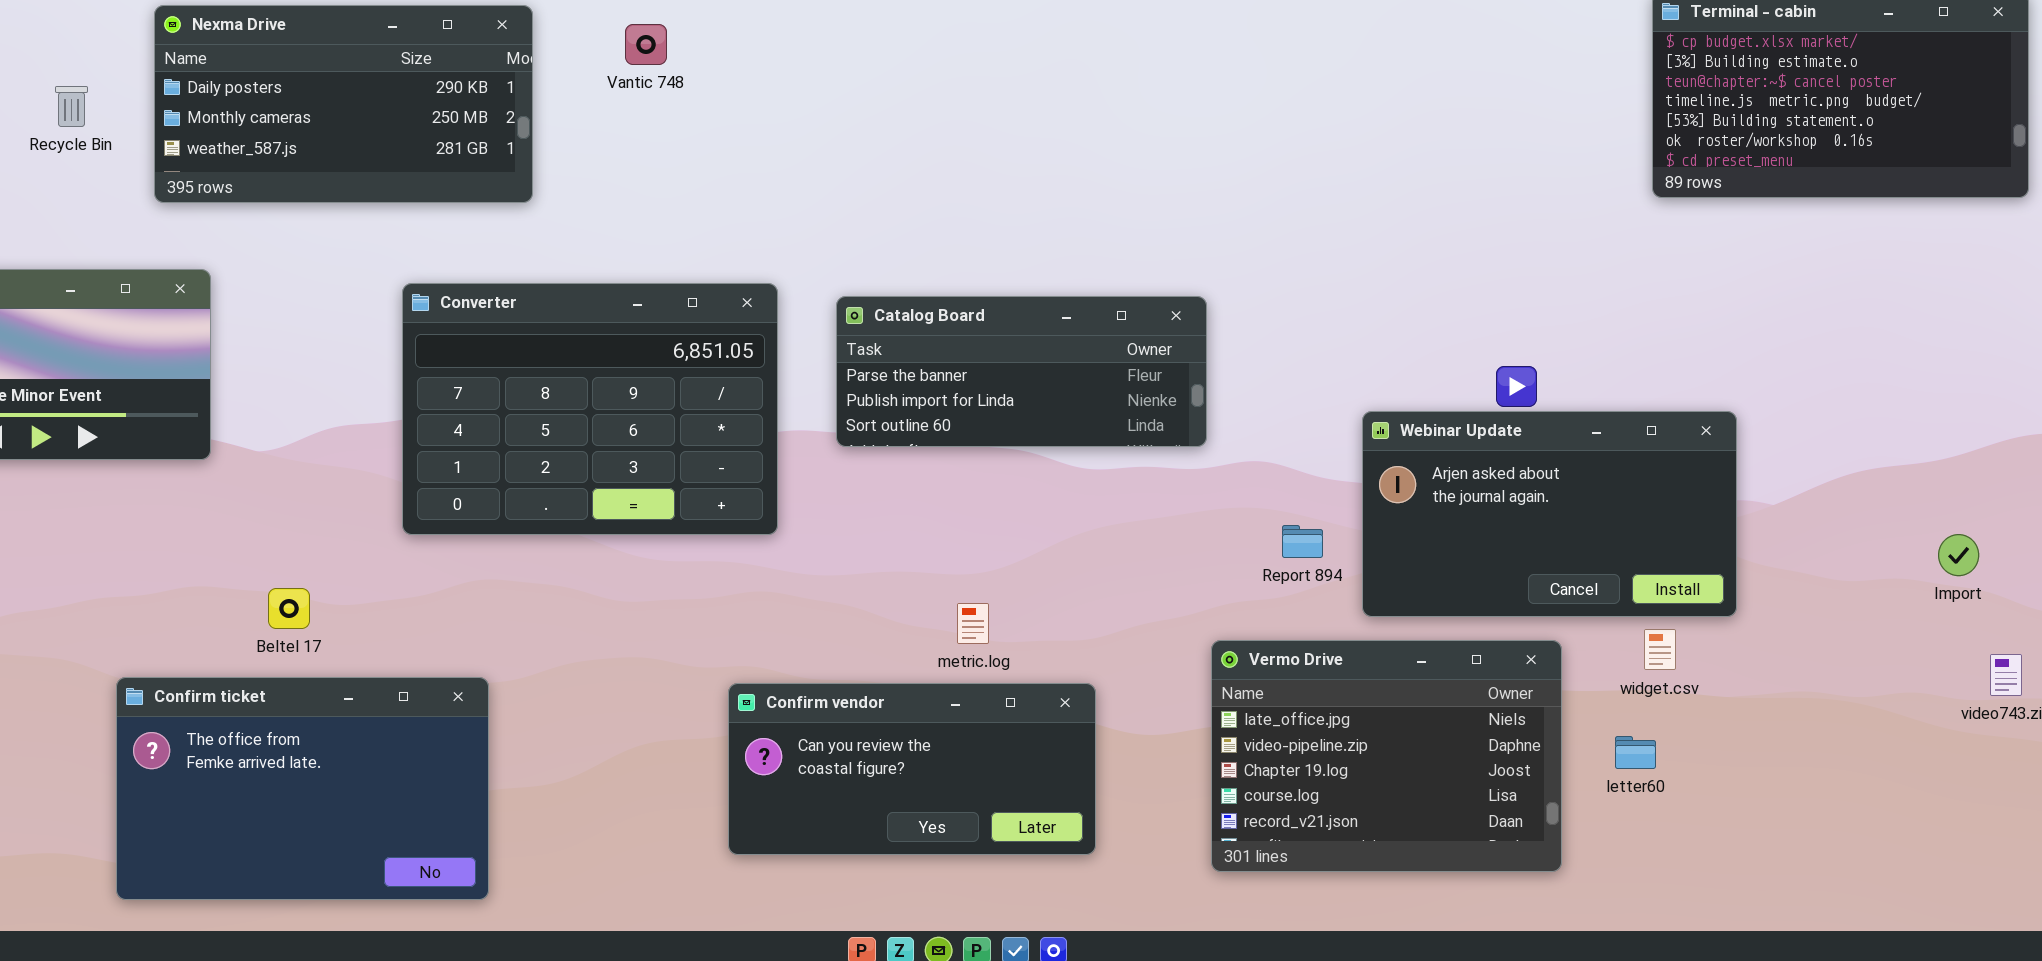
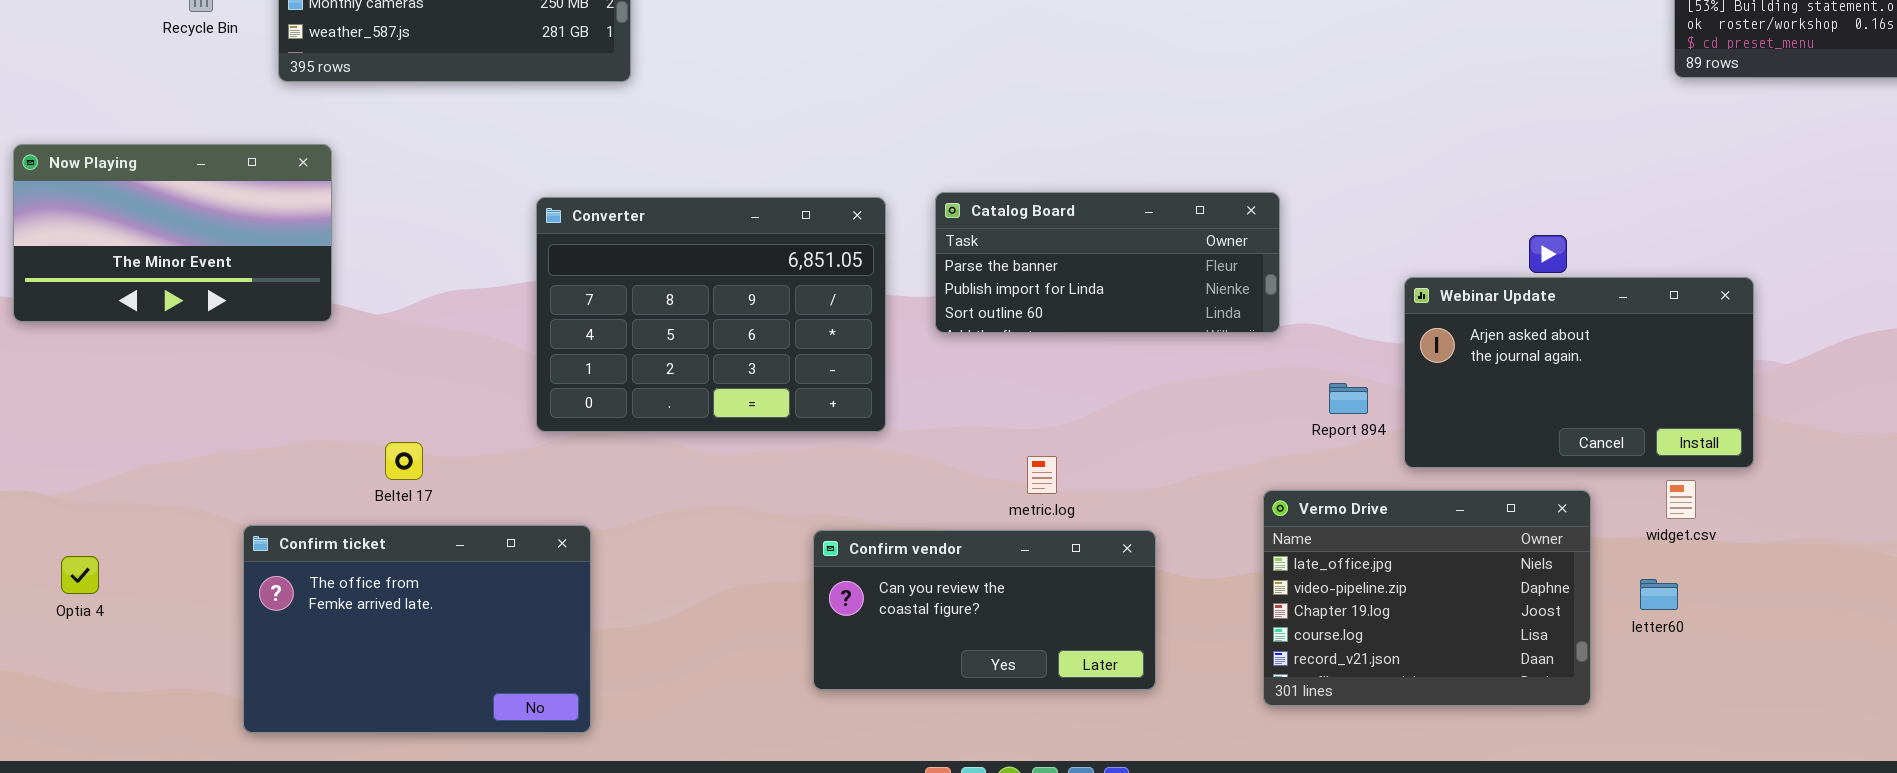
Converter: [402,283,778,535] -> [536,197,886,432], moved
Catalog Board: [836,296,1207,447] -> [935,192,1280,333], moved

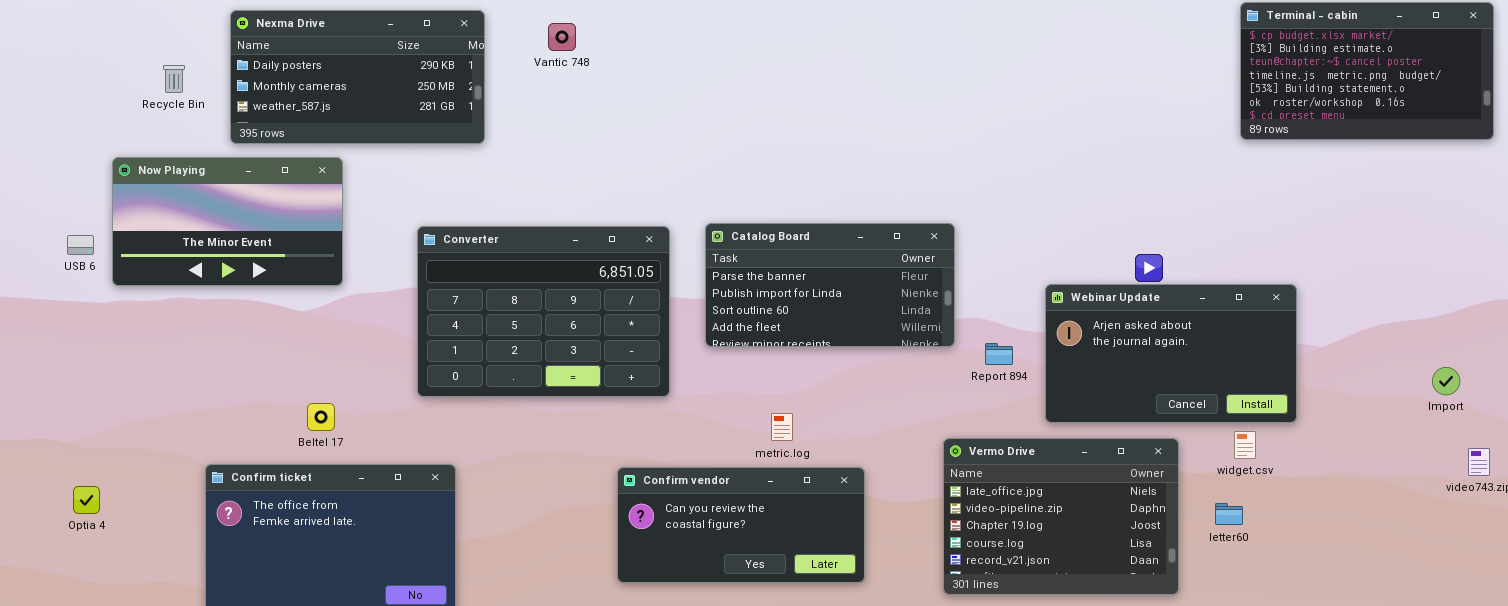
Now Playing: [13,144,332,322] -> [112,157,343,286], moved
Catalog Board: [935,192,1280,333] -> [705,223,955,347], resized
Report 894: [1329,383,1368,414] -> [985,343,1013,365], moved

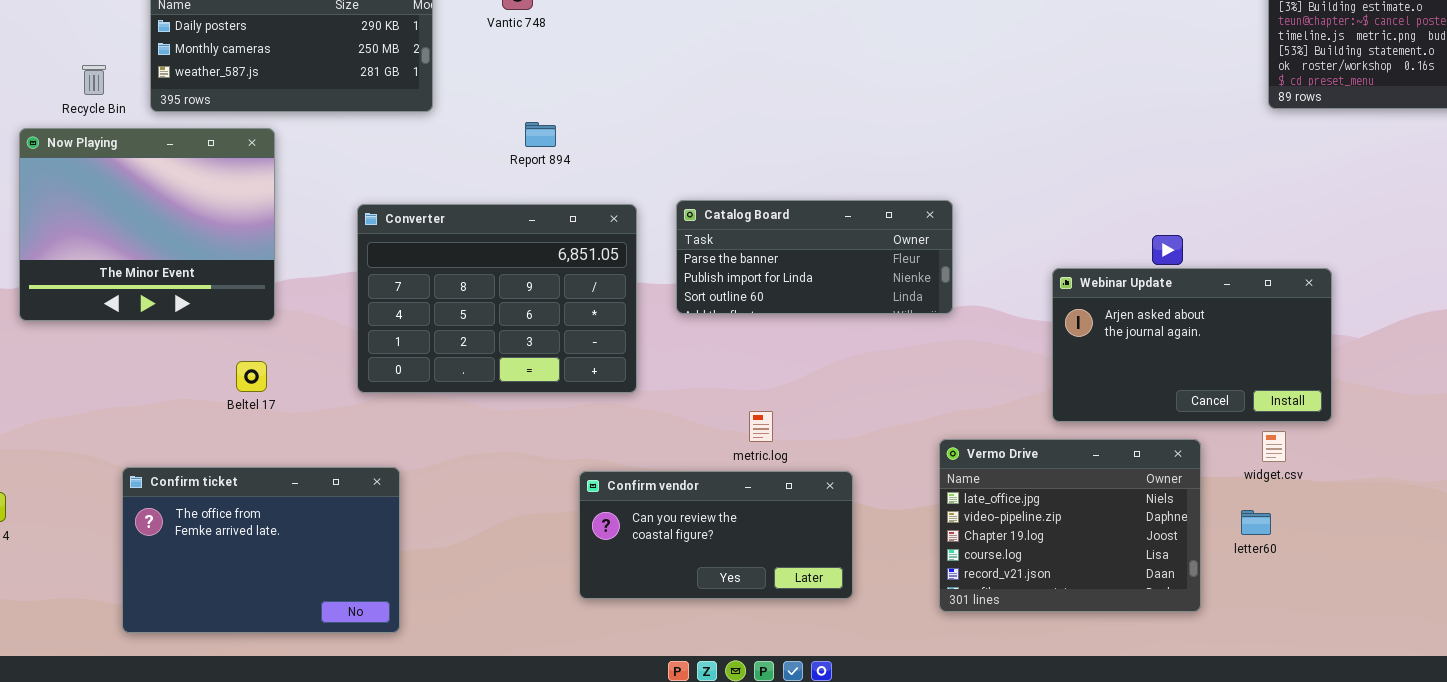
Recycle Bin: [163,65,185,93] -> [82,65,106,95], moved
Now Playing: [112,157,343,286] -> [19,128,275,321], resized
Catalog Board: [705,223,955,347] -> [676,200,953,314], resized
Report 894: [985,343,1013,365] -> [525,122,556,147], moved
Beltel 17: [307,403,335,431] -> [236,361,267,392], moved

